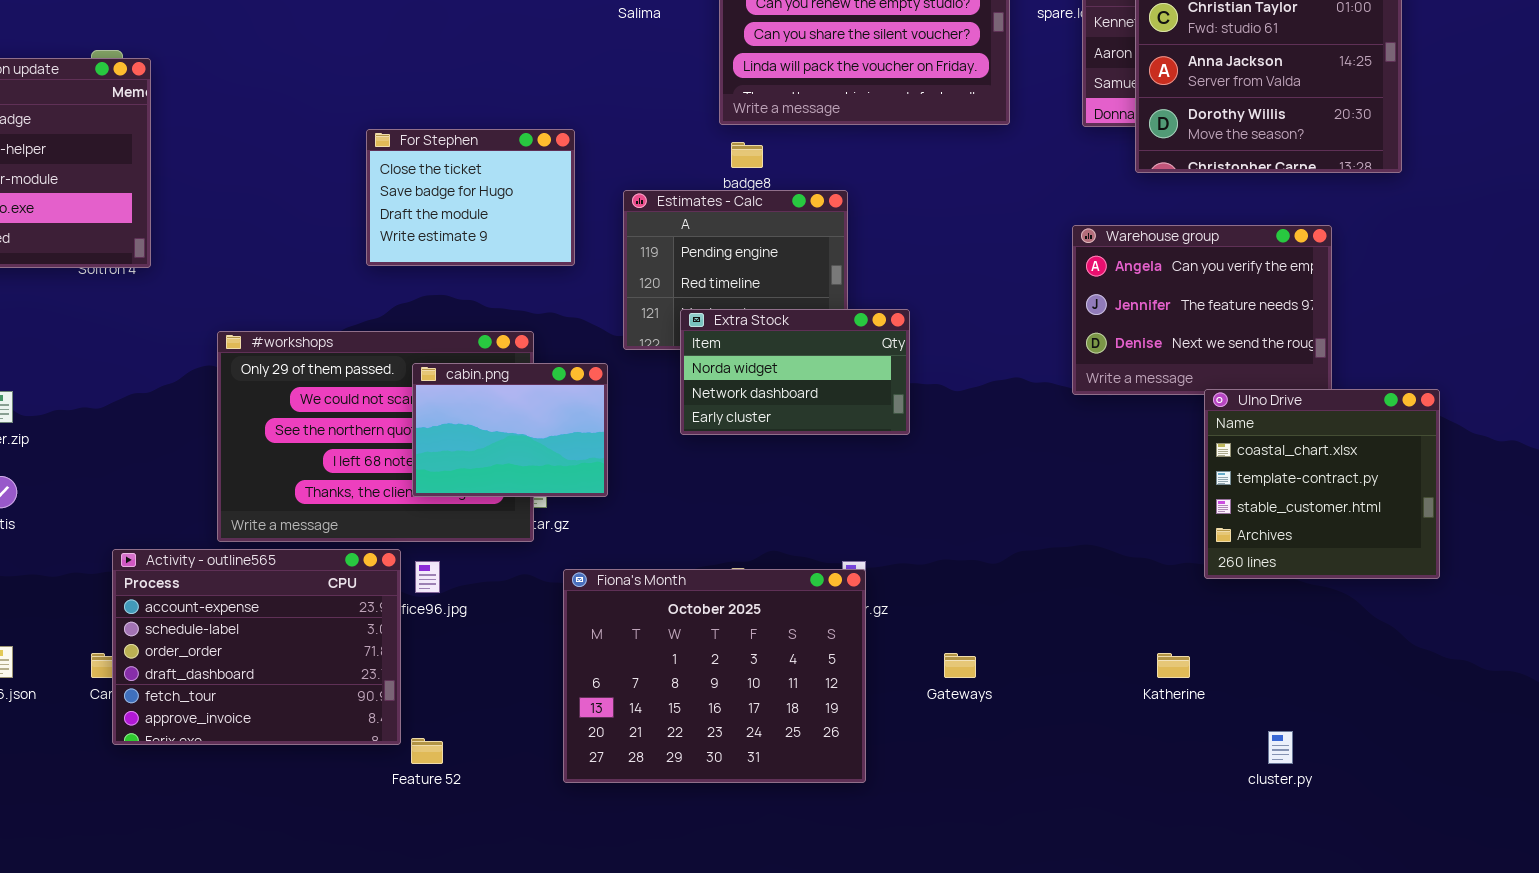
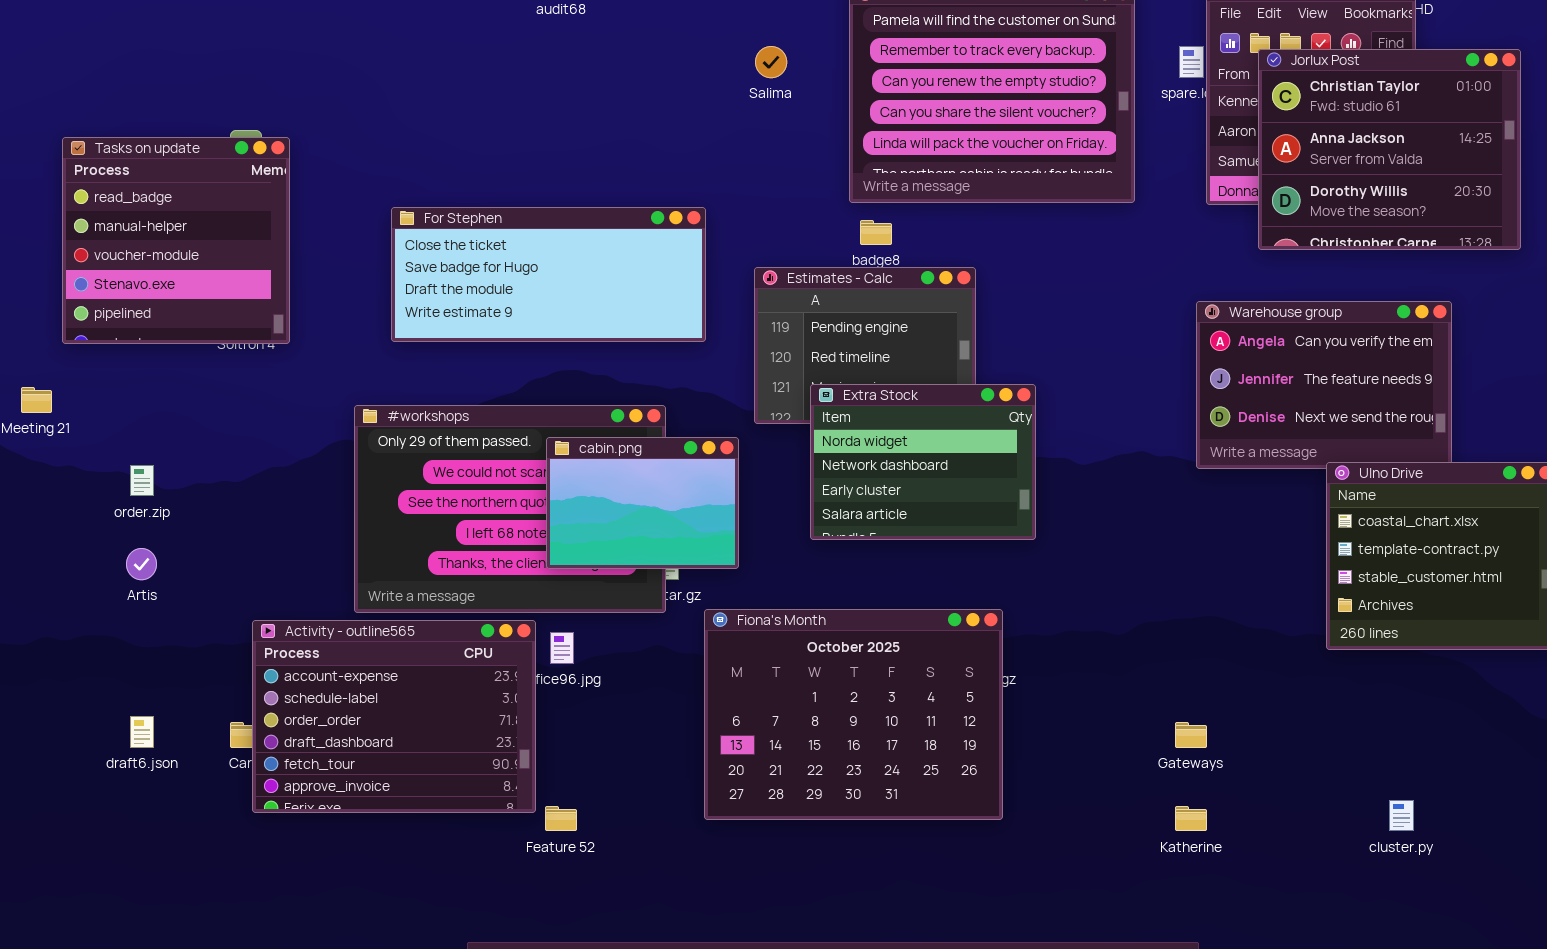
For Stephen: [366,129,575,266] -> [391,207,706,342], resized
Extra Stock: [680,309,910,435] -> [810,384,1036,540], resized
Fiona's Month: [563,569,866,783] -> [704,609,1003,820], moved
Gateways: [944,653,976,678] -> [1175,722,1207,748], moved
Katherine: [1157,653,1190,678] -> [1175,806,1207,831], moved

